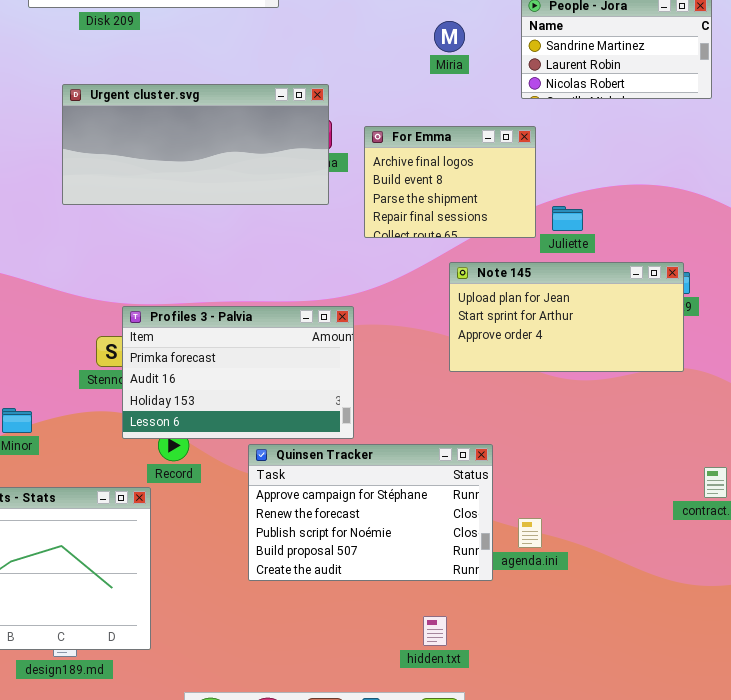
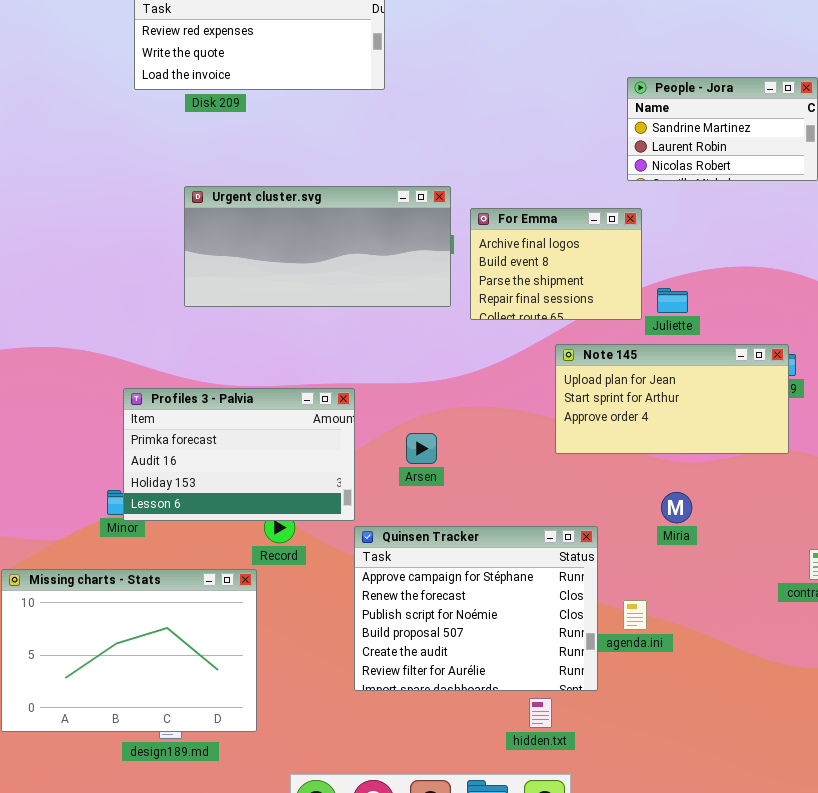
Miria: [434,21,465,52] -> [661,492,692,523], moved
Urgent cluster.svg: [62,84,329,205] -> [184,186,451,307], moved
Profiles 3 - Palvia: [122,306,354,439] -> [123,388,355,521], moved
Quinsen Tracker: [248,444,493,581] -> [354,526,598,691], resized

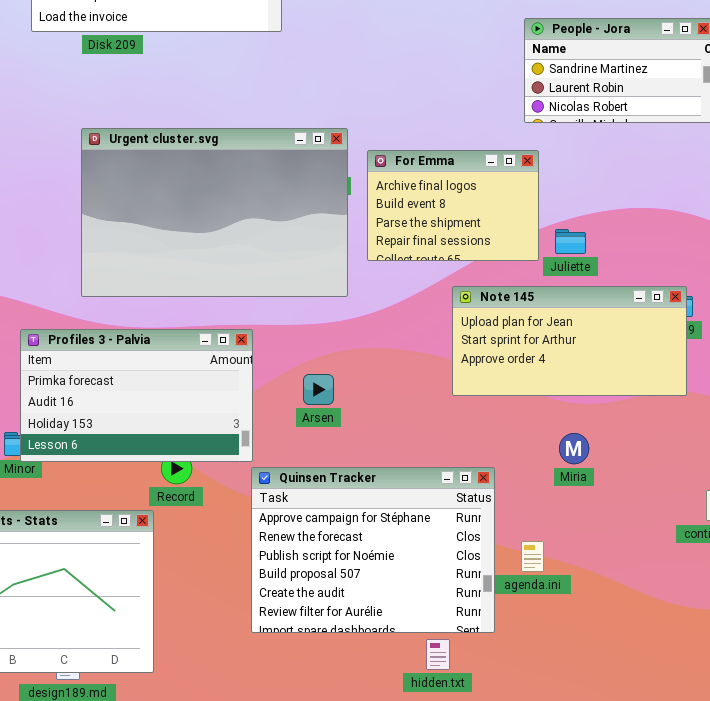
Urgent cluster.svg: [184,186,451,307] -> [81,128,348,297], resized

